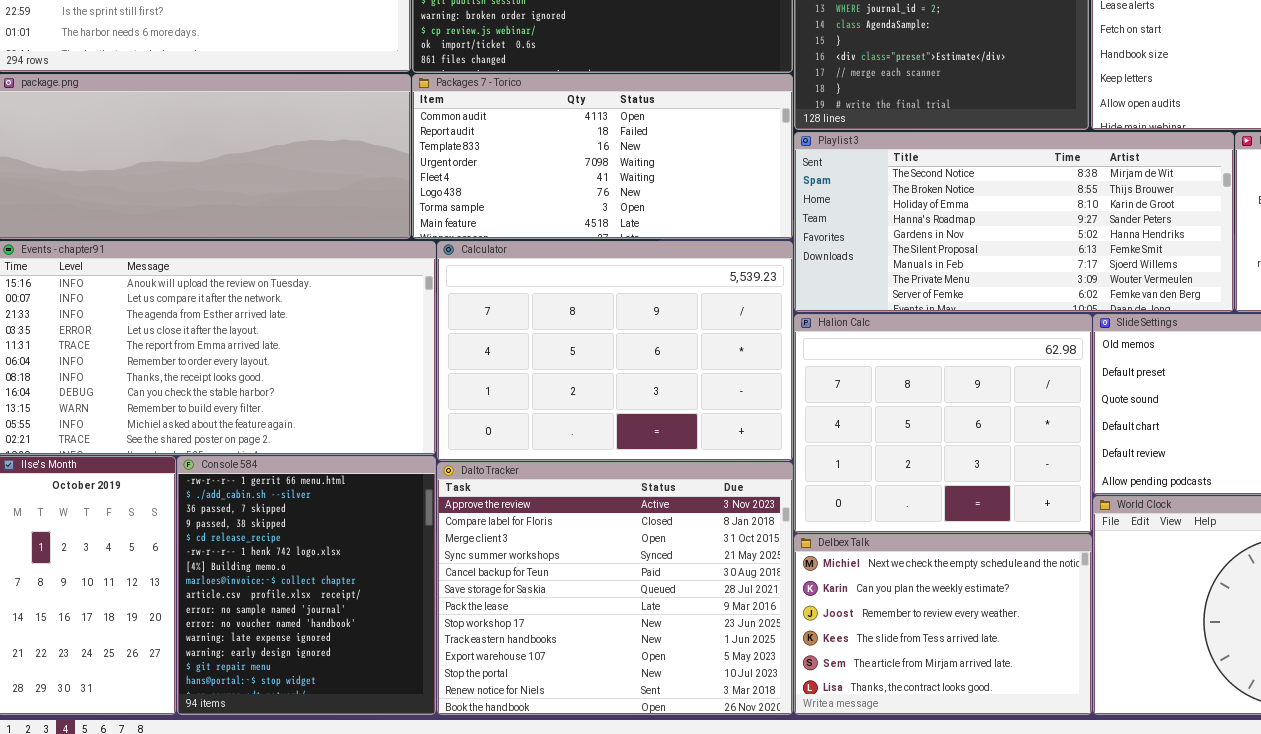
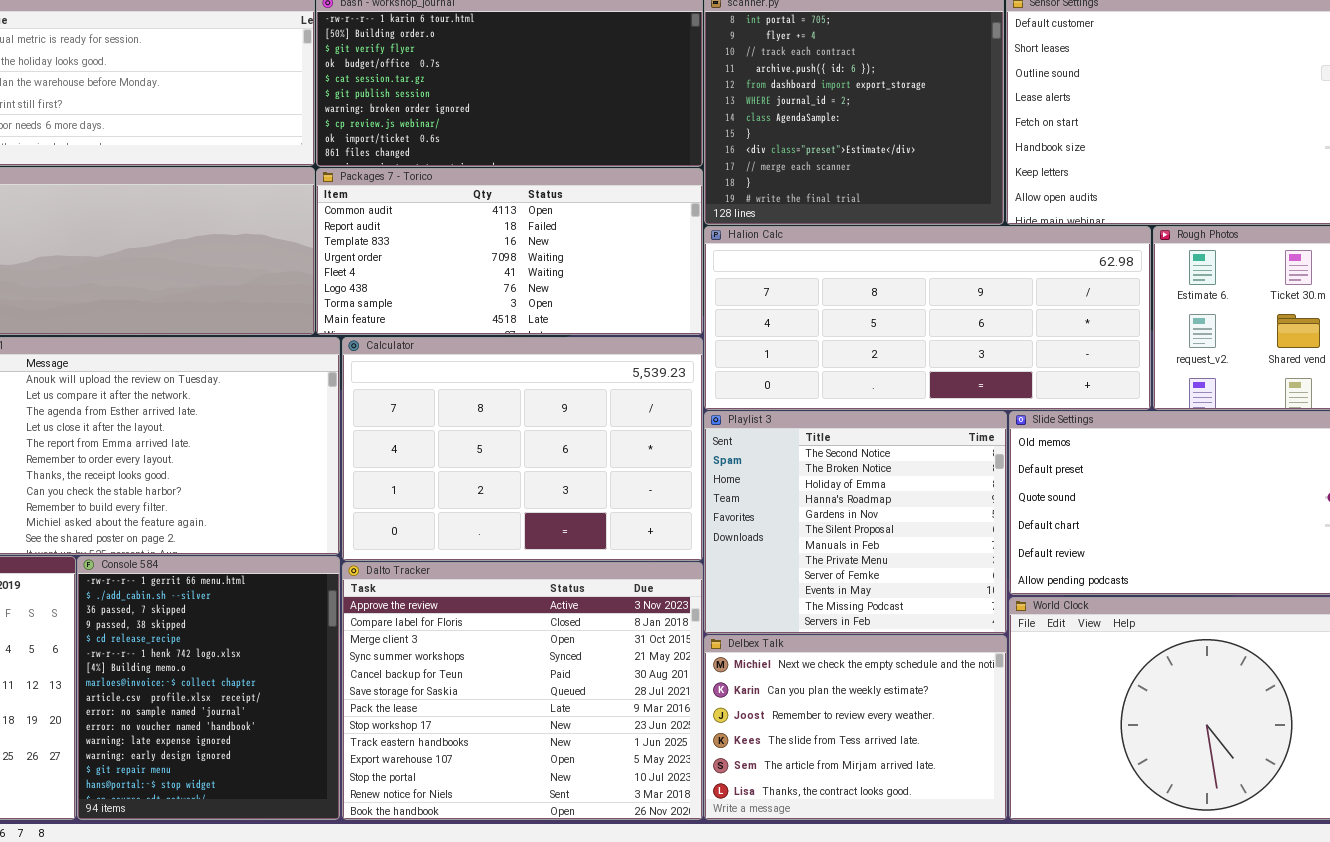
Playlist 3: [794,132,1234,312] -> [704,411,1007,634], moved, resized
Halion Calc: [794,314,1092,533] -> [704,226,1151,410], moved, resized

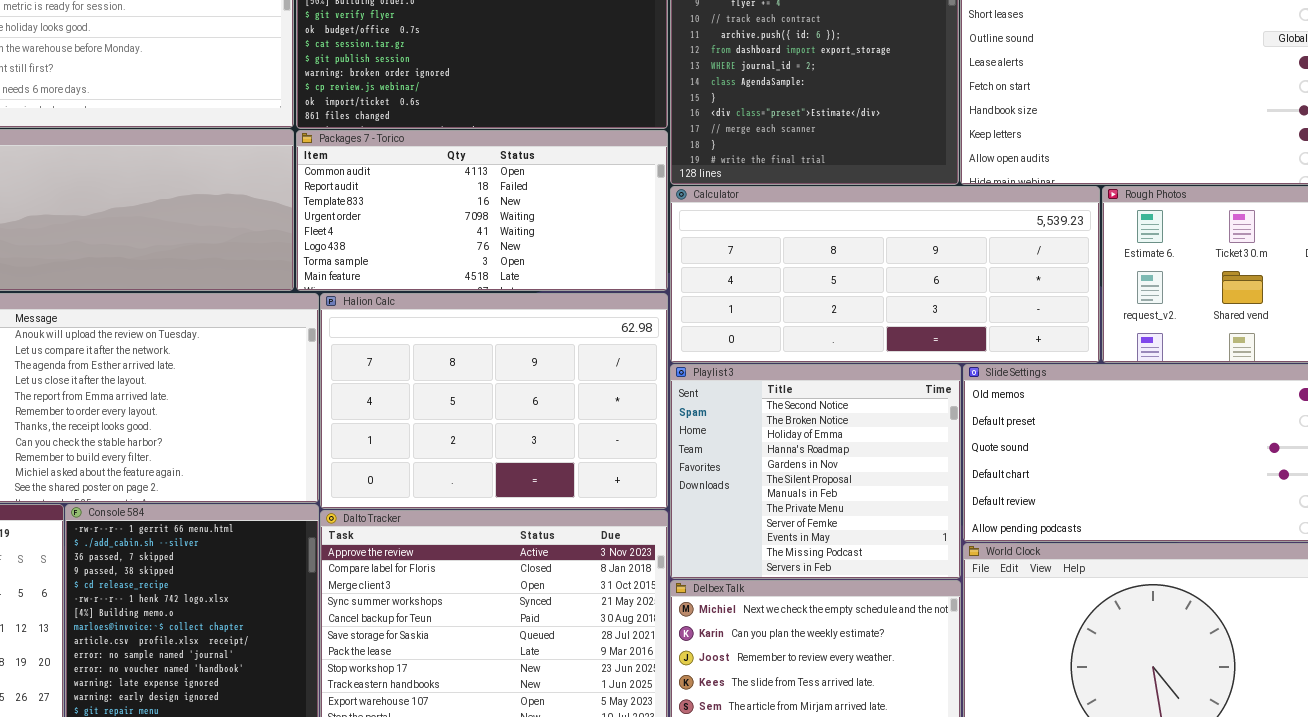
Halion Calc: [704,226,1151,410] -> [320,293,668,509], moved, resized
Calculator: [342,337,703,561] -> [670,186,1100,363], moved, resized

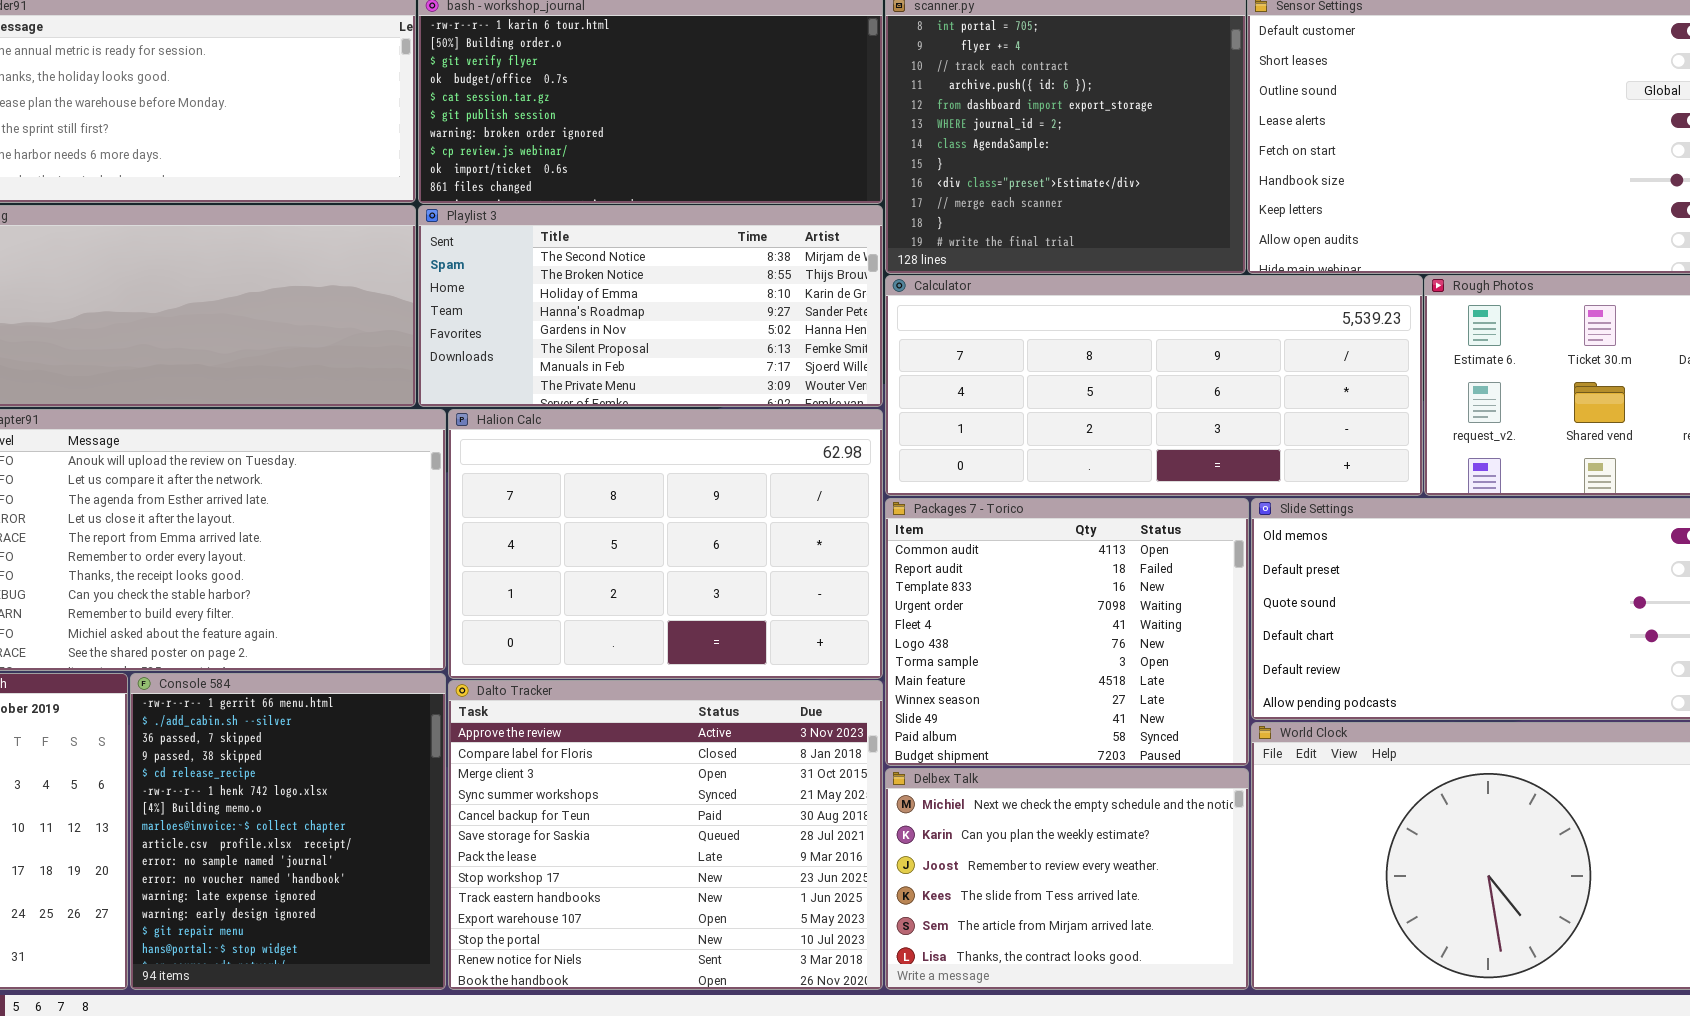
Packages 7 - Torico: [296,130,668,291] -> [885,498,1249,766], moved, resized
Playlist 3: [670,364,961,579] -> [418,205,883,407], moved, resized

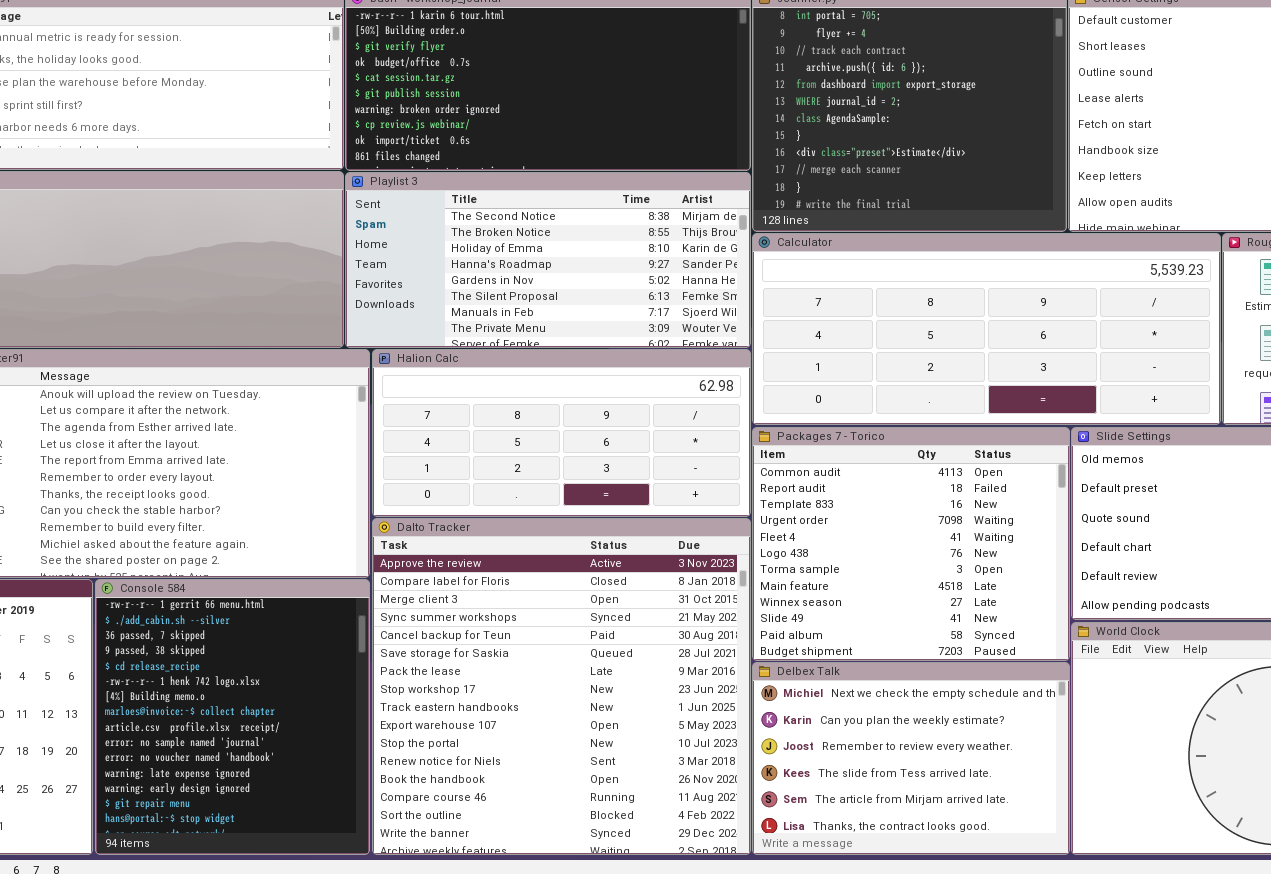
Halion Calc: [448,409,883,679] -> [372,349,751,517], resized
Dalto Tracker: [448,680,883,990] -> [372,518,751,855], resized

